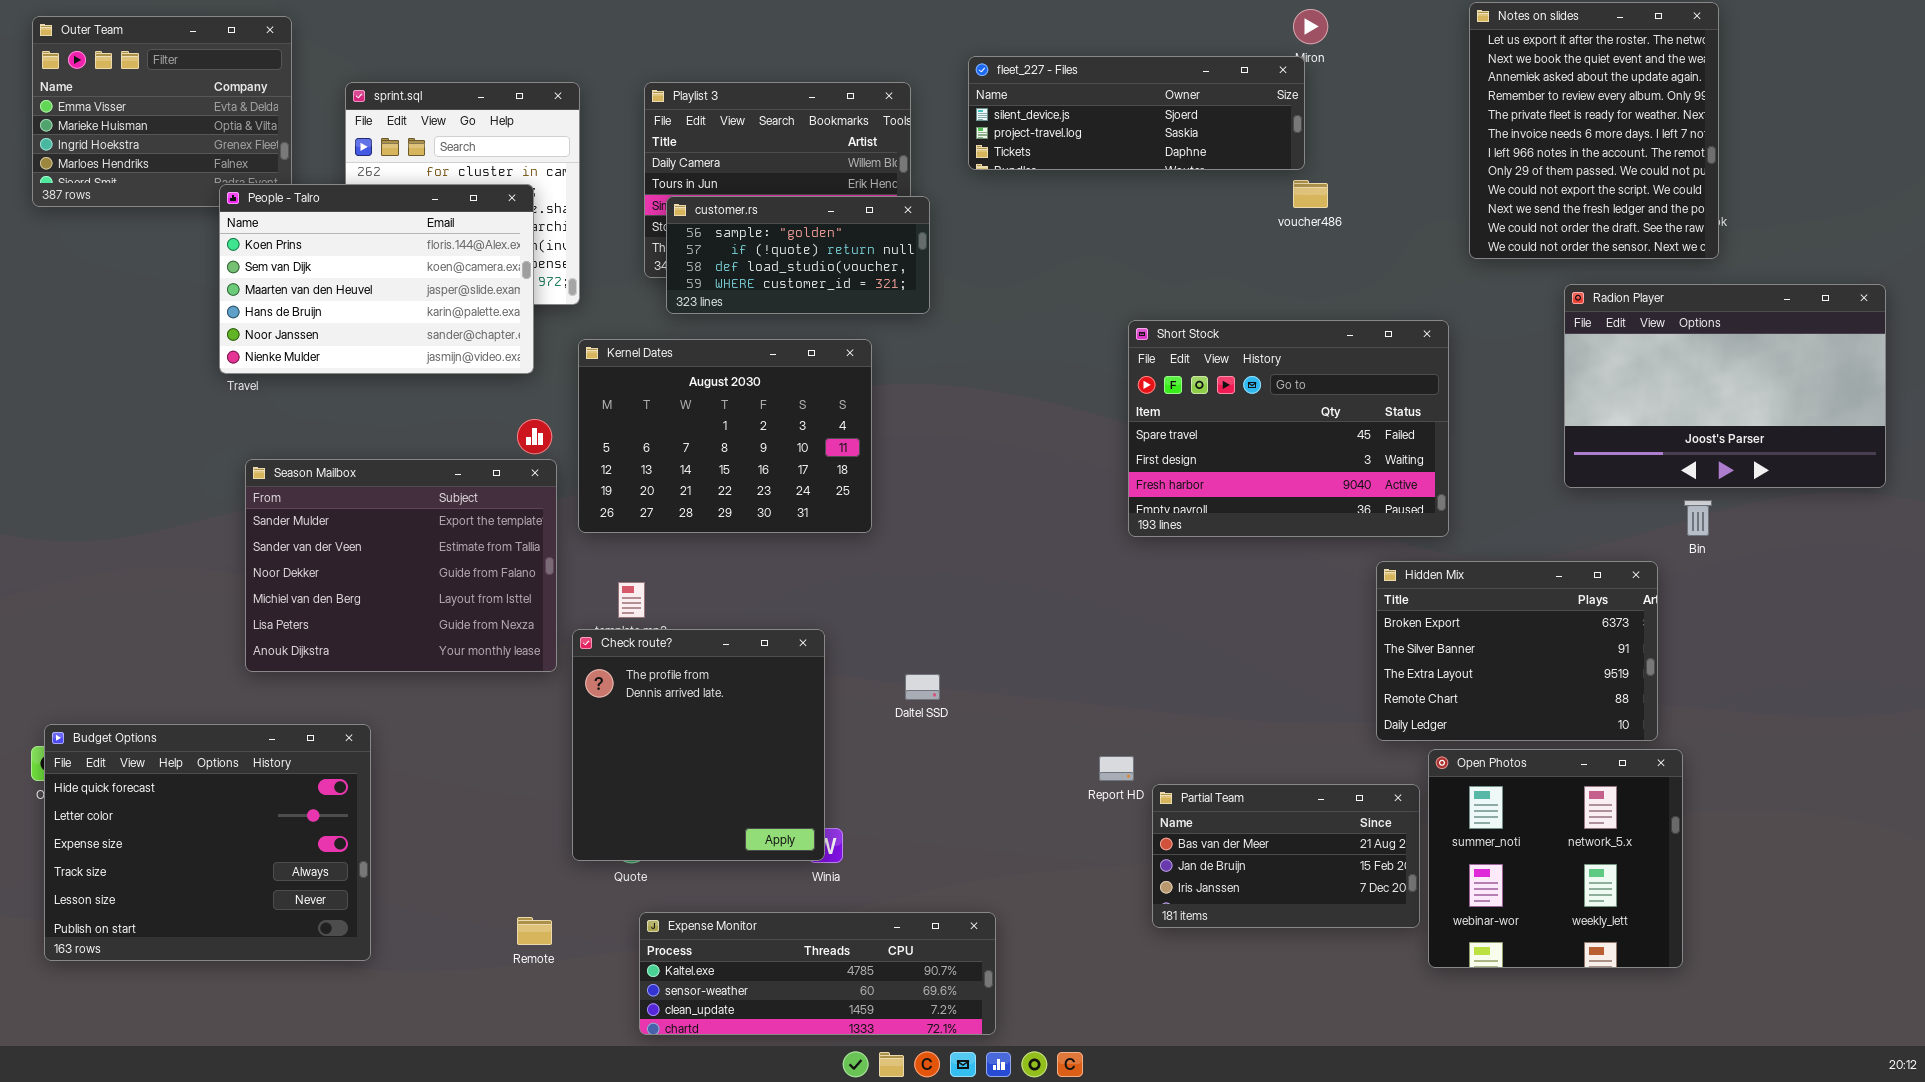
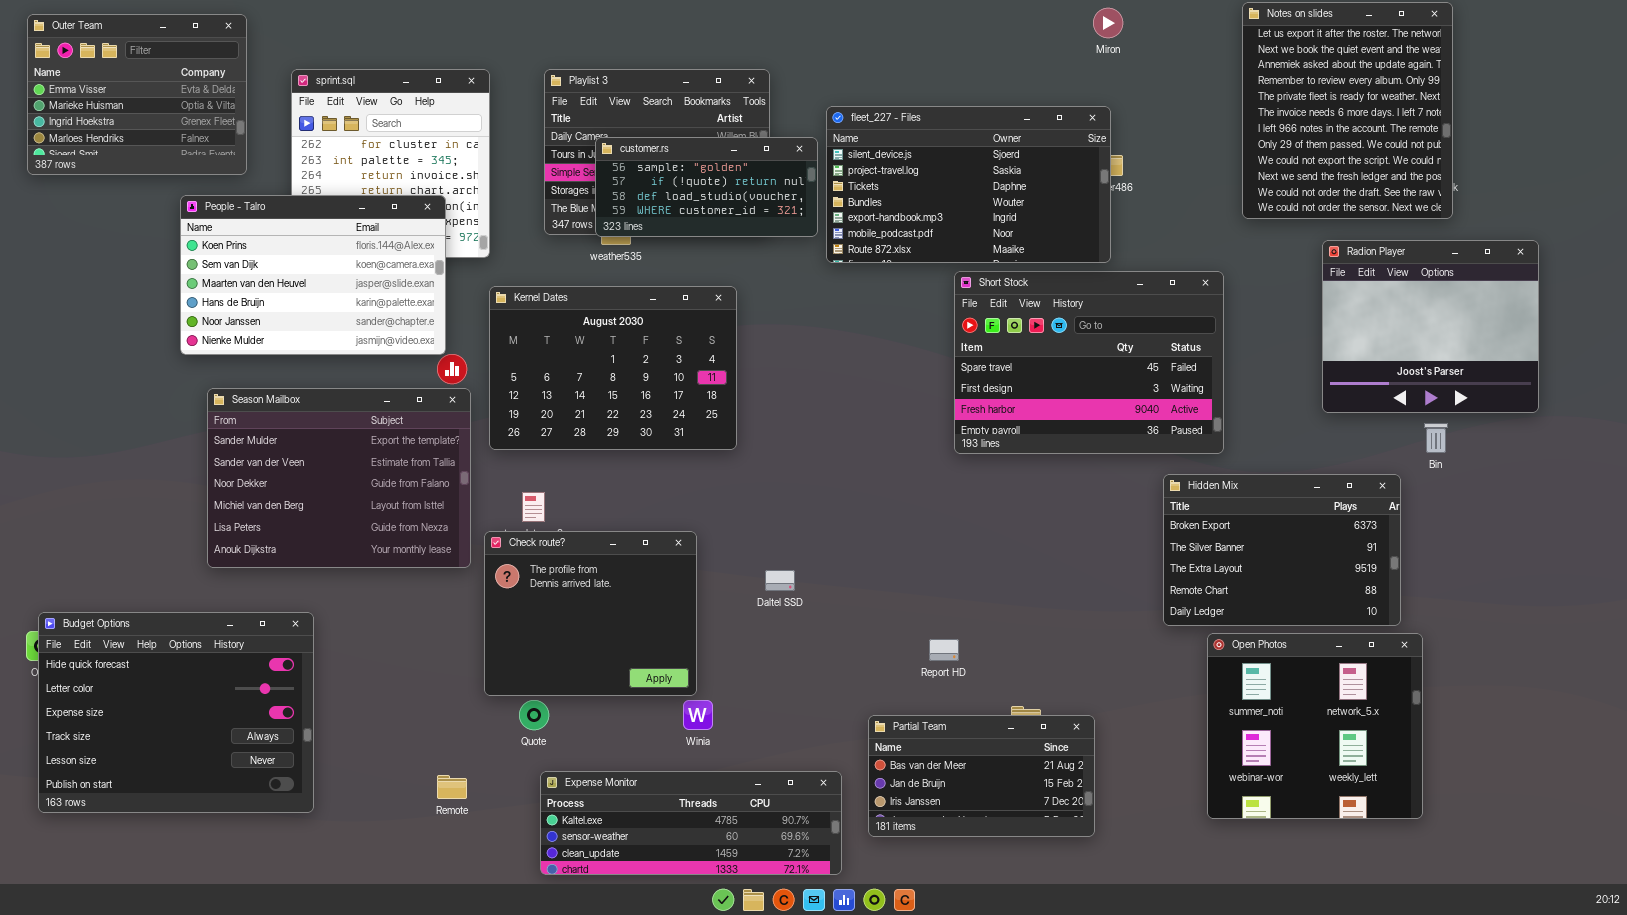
fleet_227 - Files: [968,56,1305,170] -> [826,106,1111,263], moved, resized
People - Talro: [219,184,534,374] -> [180,195,446,355], moved
customer.rs: [666,196,930,314] -> [595,137,818,237], moved
Radion Player: [1564,284,1886,488] -> [1322,240,1539,413], resized
Check route?: [572,629,825,861] -> [484,531,697,696], resized
Partial Team: [1152,784,1420,928] -> [868,715,1095,837], moved

